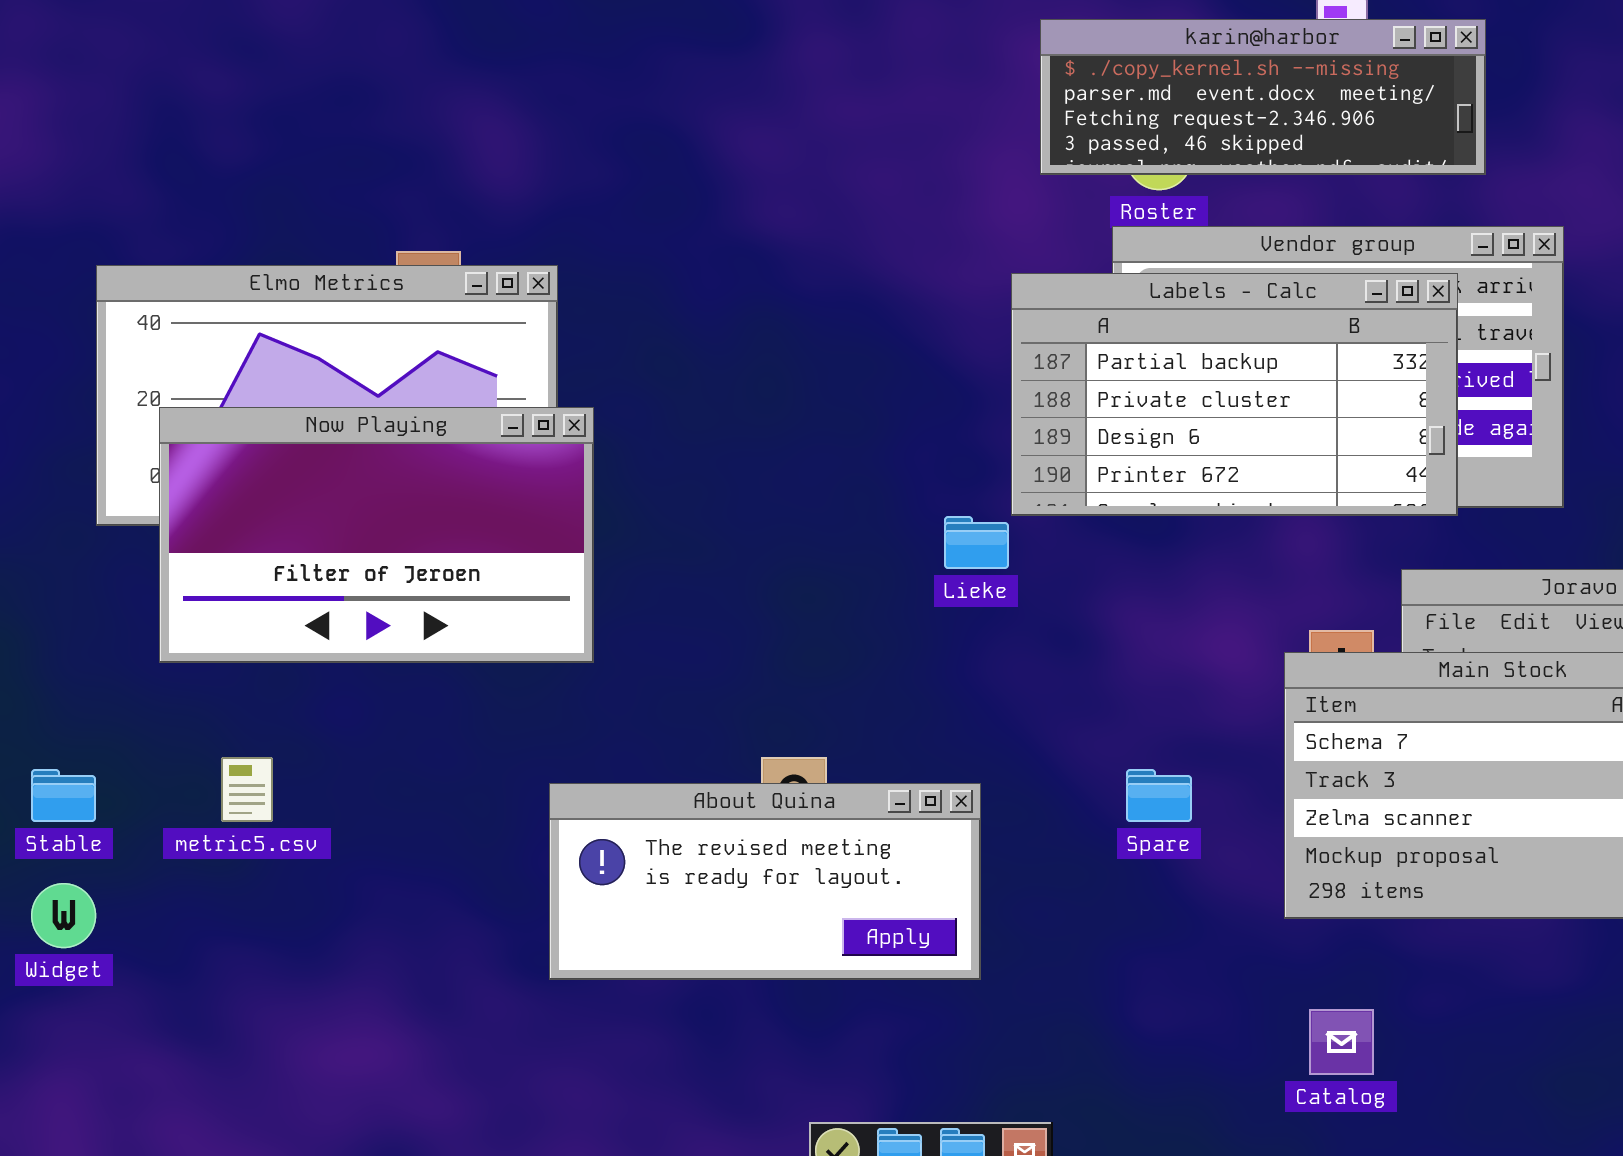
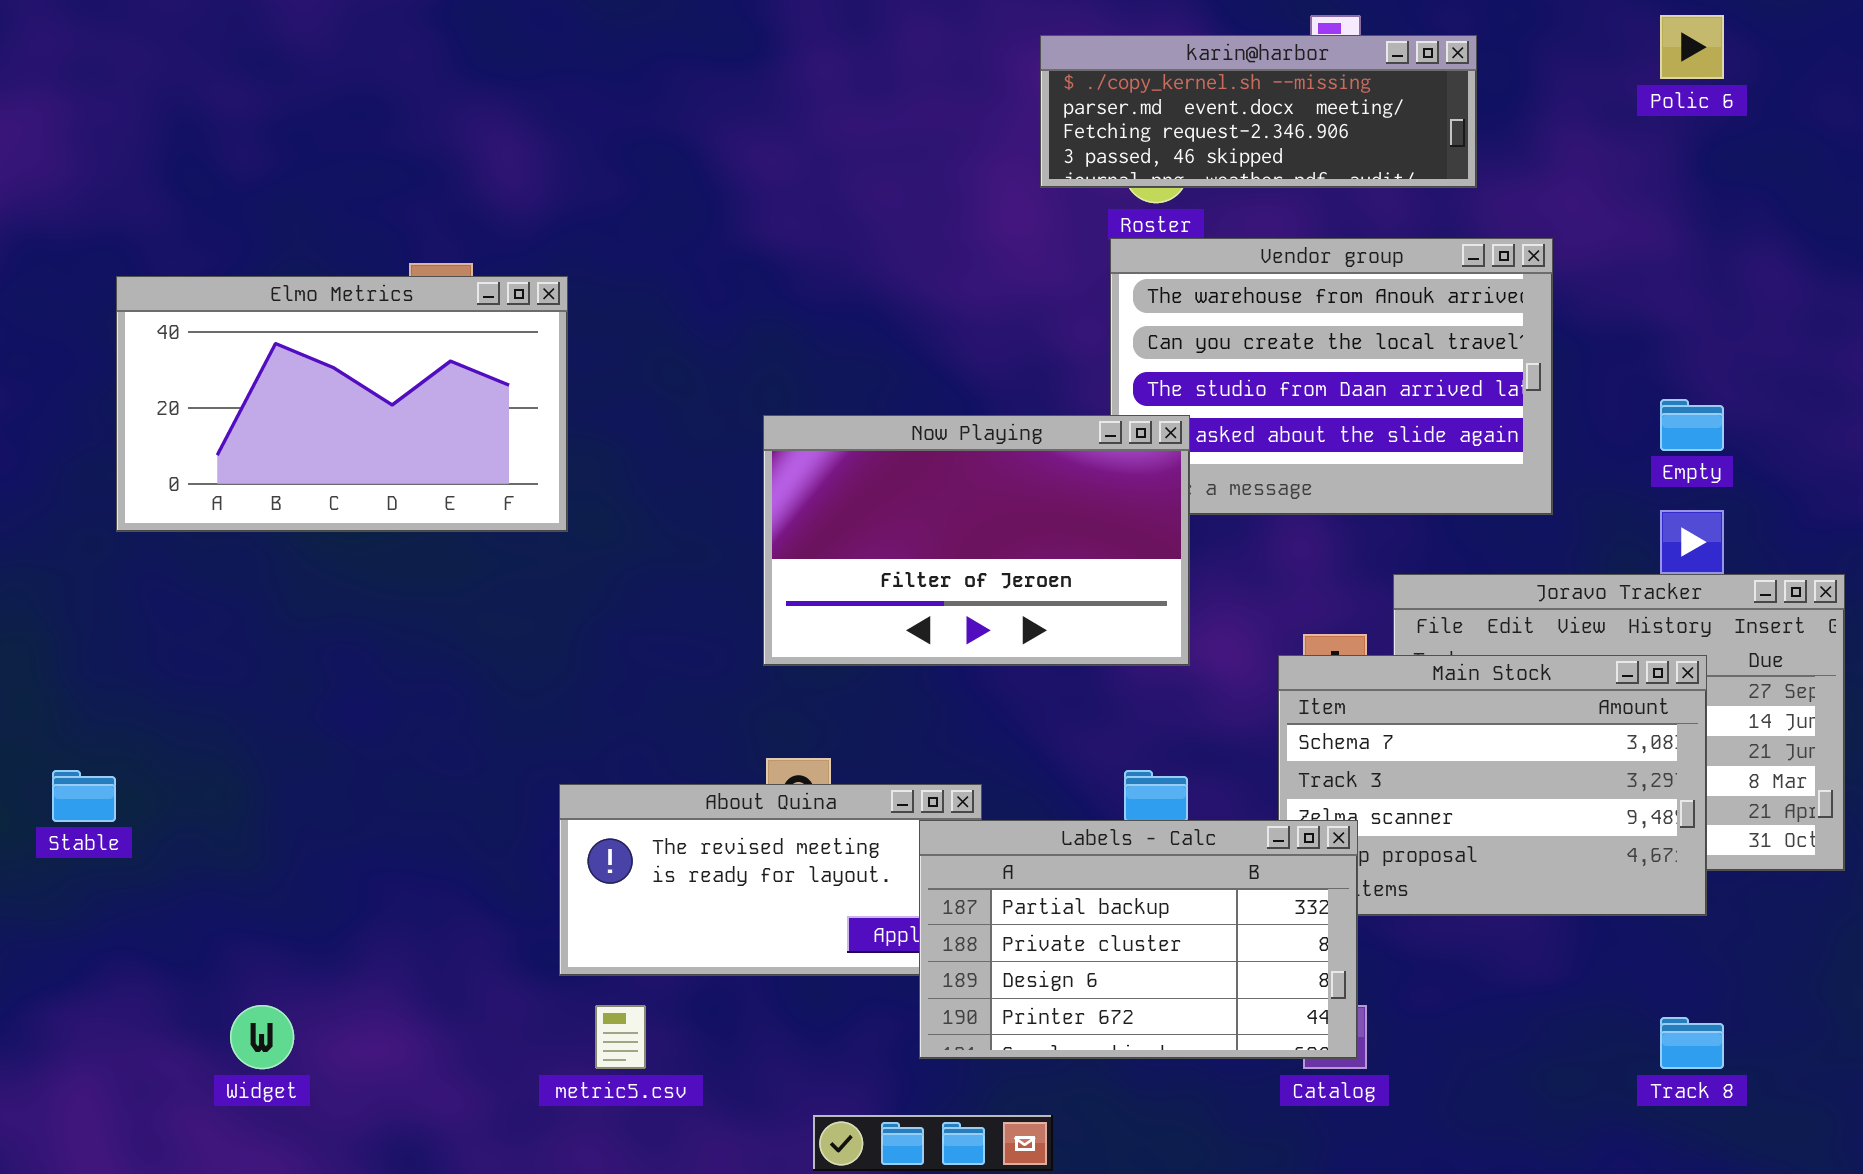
Labels - Calc: [1011,273,1458,516] -> [919,820,1358,1059], moved
Now Playing: [159,407,594,663] -> [763,415,1190,666], moved
metric5.csv: [221,757,273,822] -> [595,1005,646,1069], moved
Widget: [31,883,96,948] -> [230,1005,294,1069], moved

